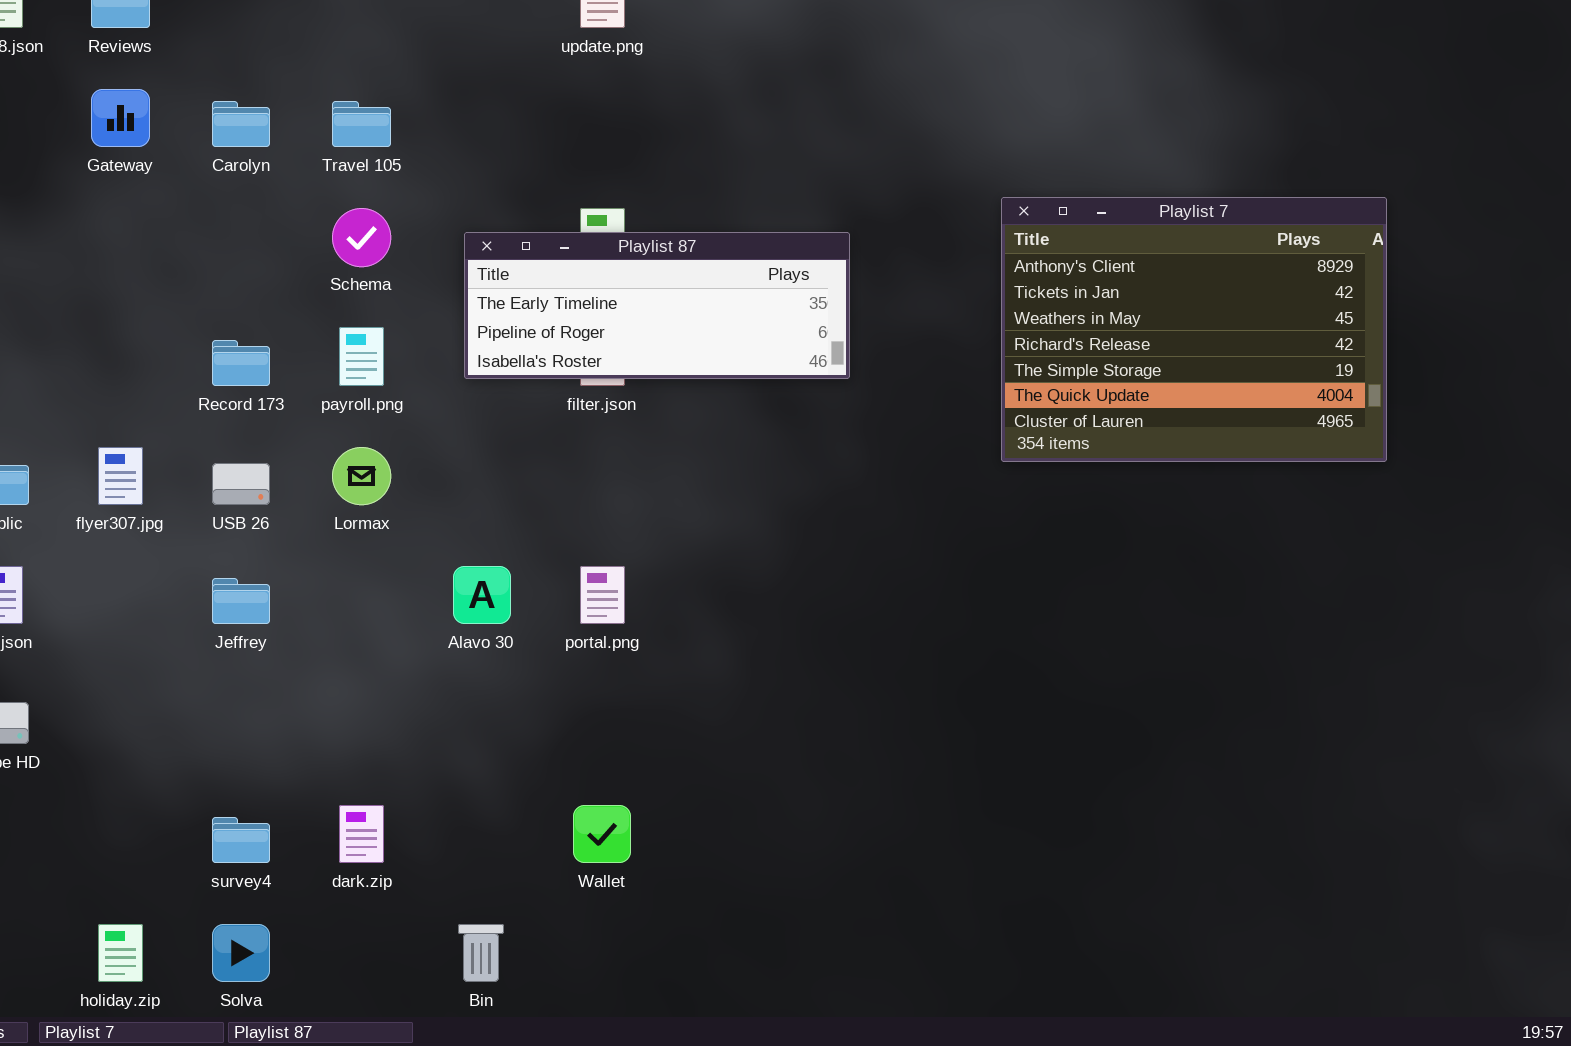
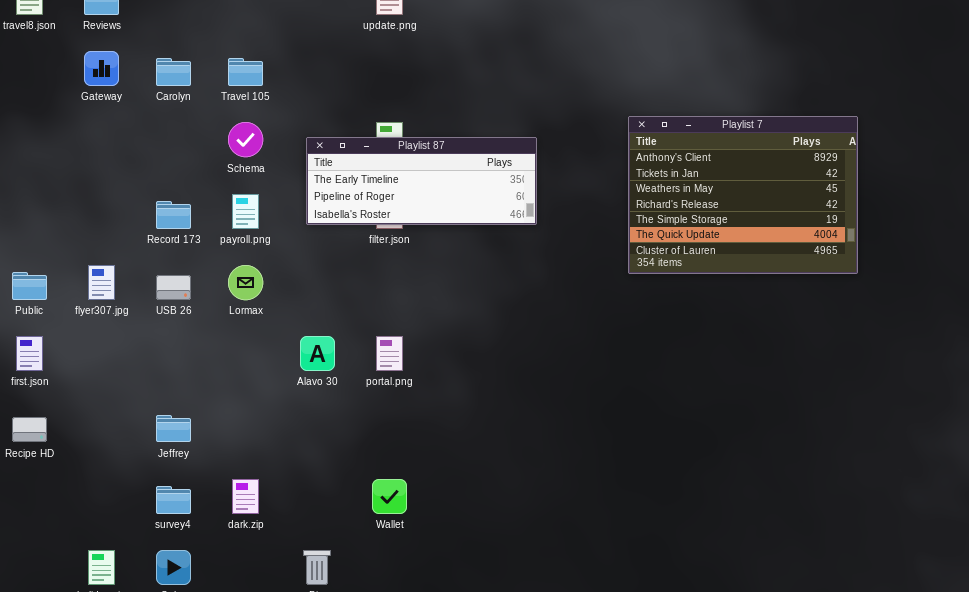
Jeffrey: [212,578,270,624] -> [156,415,191,442], moved

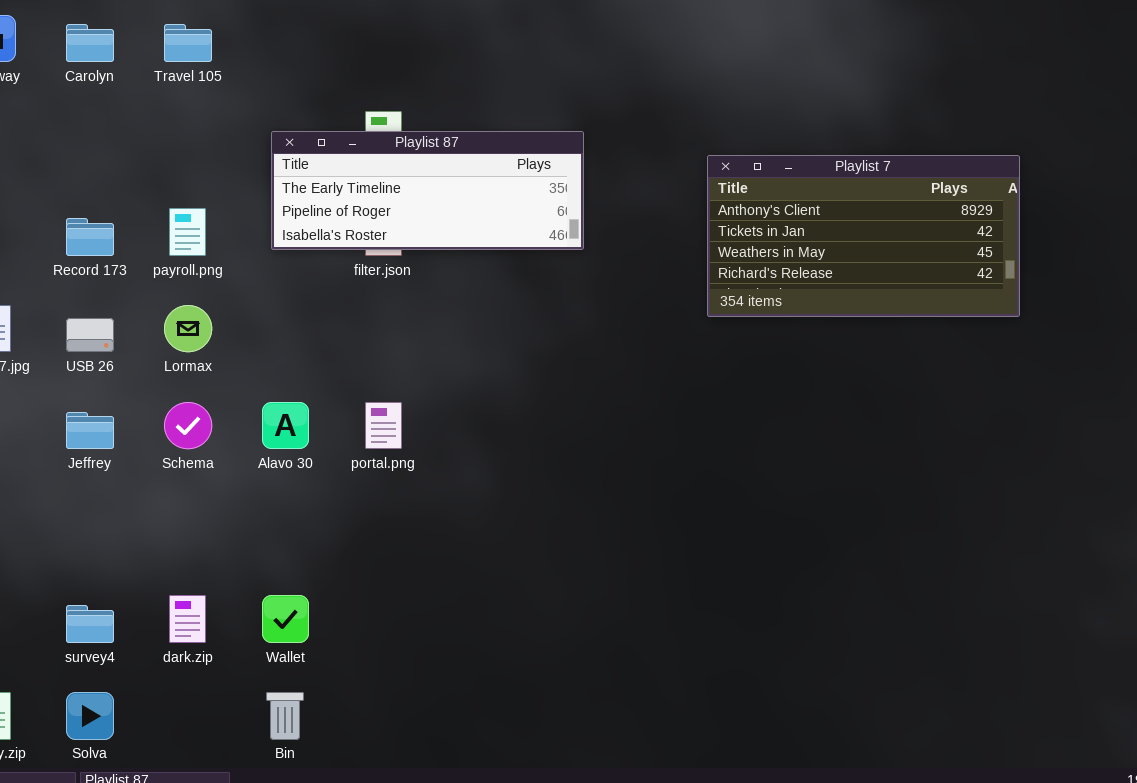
Playlist 7: [628,116,858,274] -> [707,155,1020,317], resized
Schema: [228,122,263,157] -> [164,402,212,449], moved
Jeffrey: [156,415,191,442] -> [66,412,114,449], moved
Wallet: [372,479,407,514] -> [262,595,309,643], moved

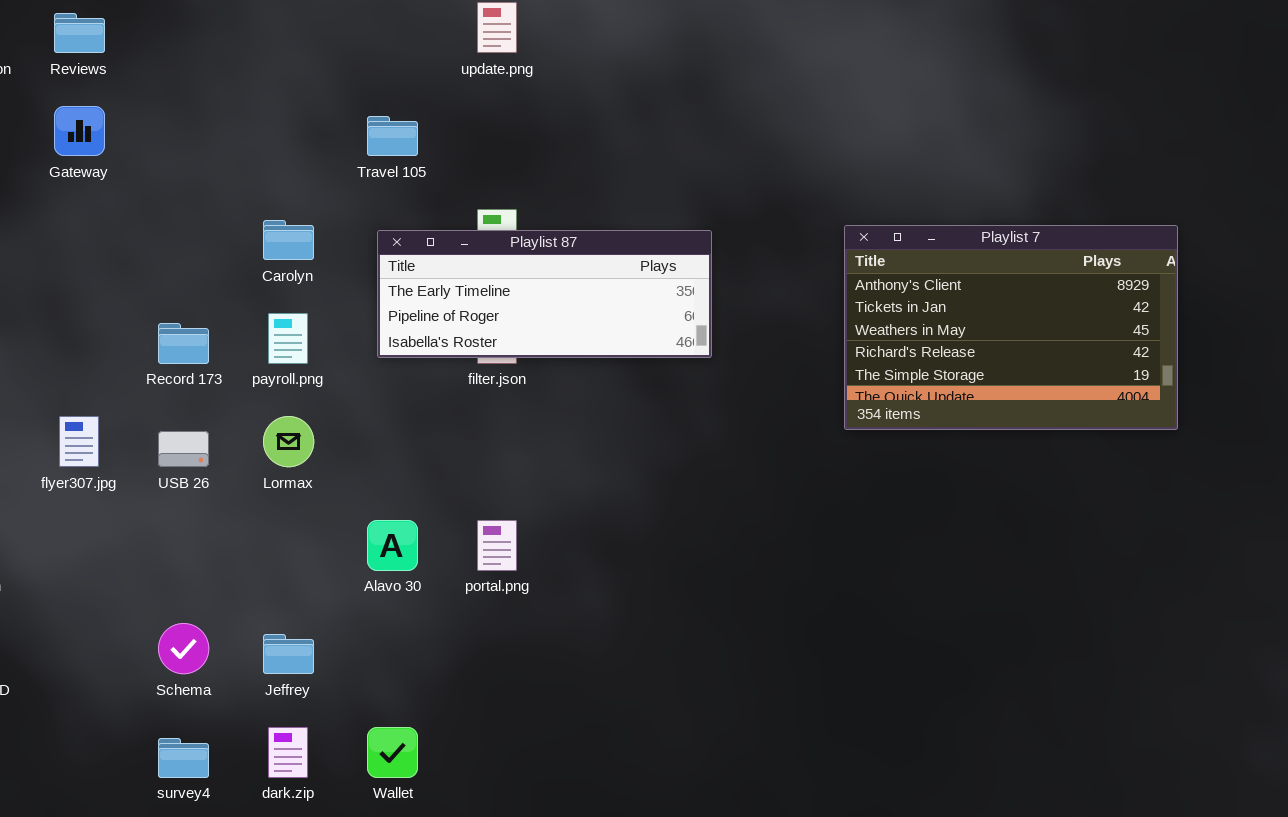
Carolyn: [66,24,114,62] -> [263,220,314,260], moved
Travel 105: [164,24,212,62] -> [367,116,418,156], moved
Playlist 7: [707,155,1020,317] -> [844,225,1178,430], resized
Schema: [164,402,212,449] -> [158,623,209,674], moved
Jeffrey: [66,412,114,449] -> [263,634,314,674], moved

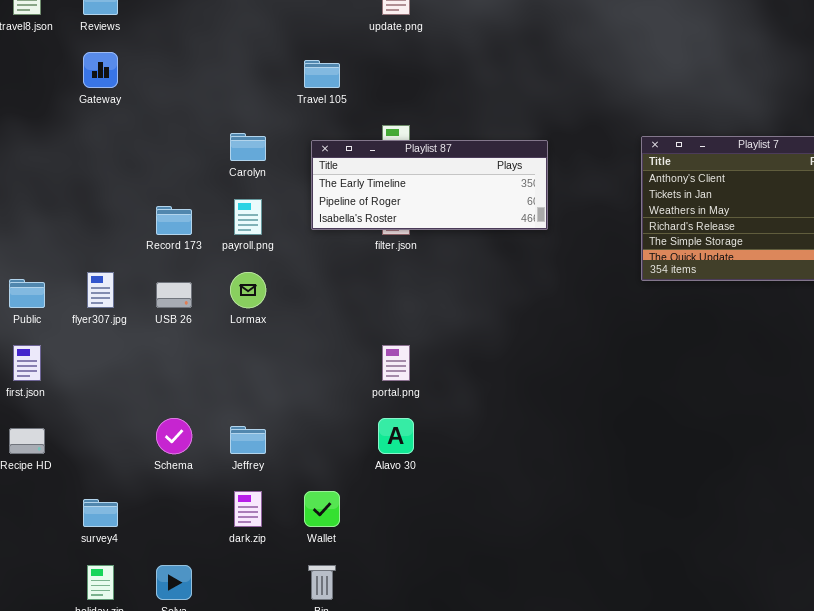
Alavo 30: [367,520,418,571] -> [378,418,414,454], moved
survey4: [158,738,209,778] -> [83,499,118,527], moved

